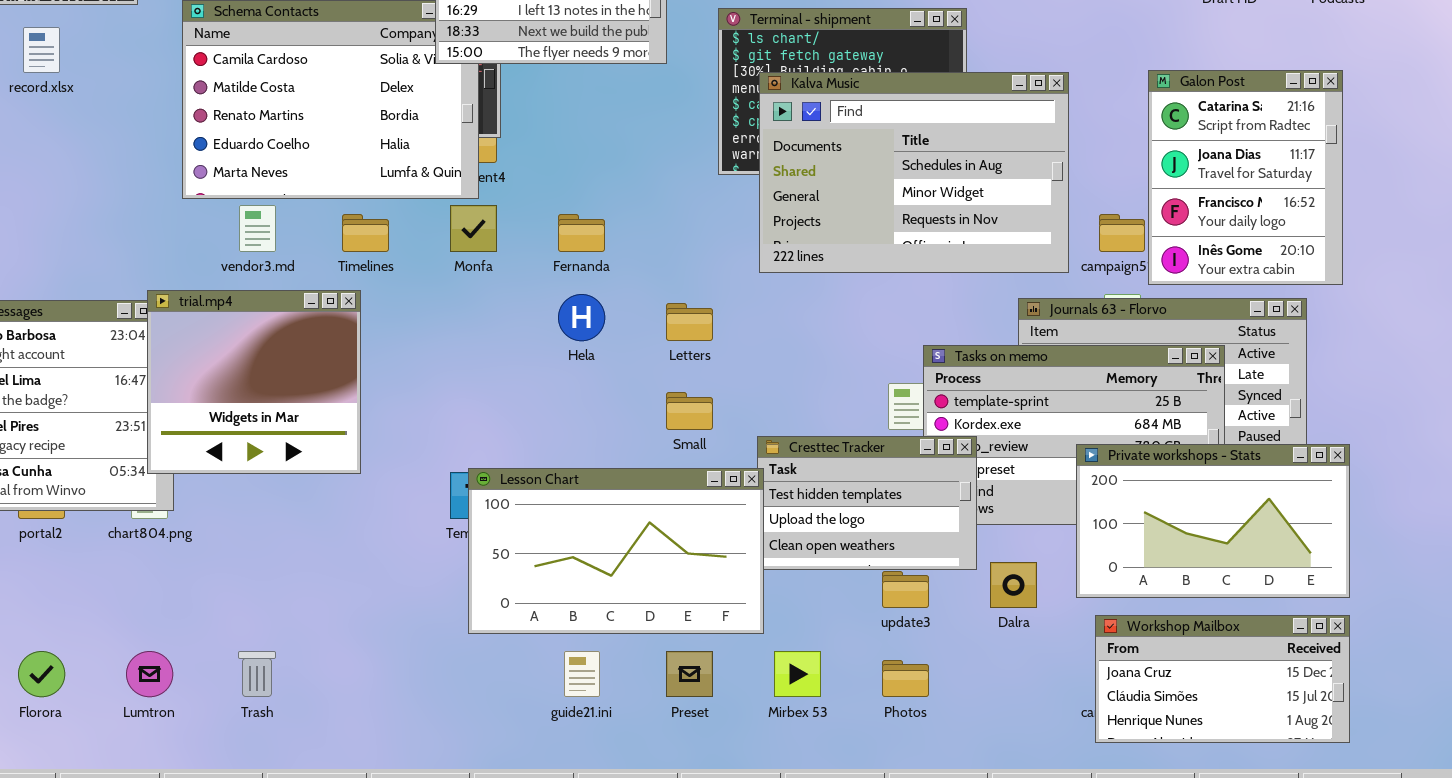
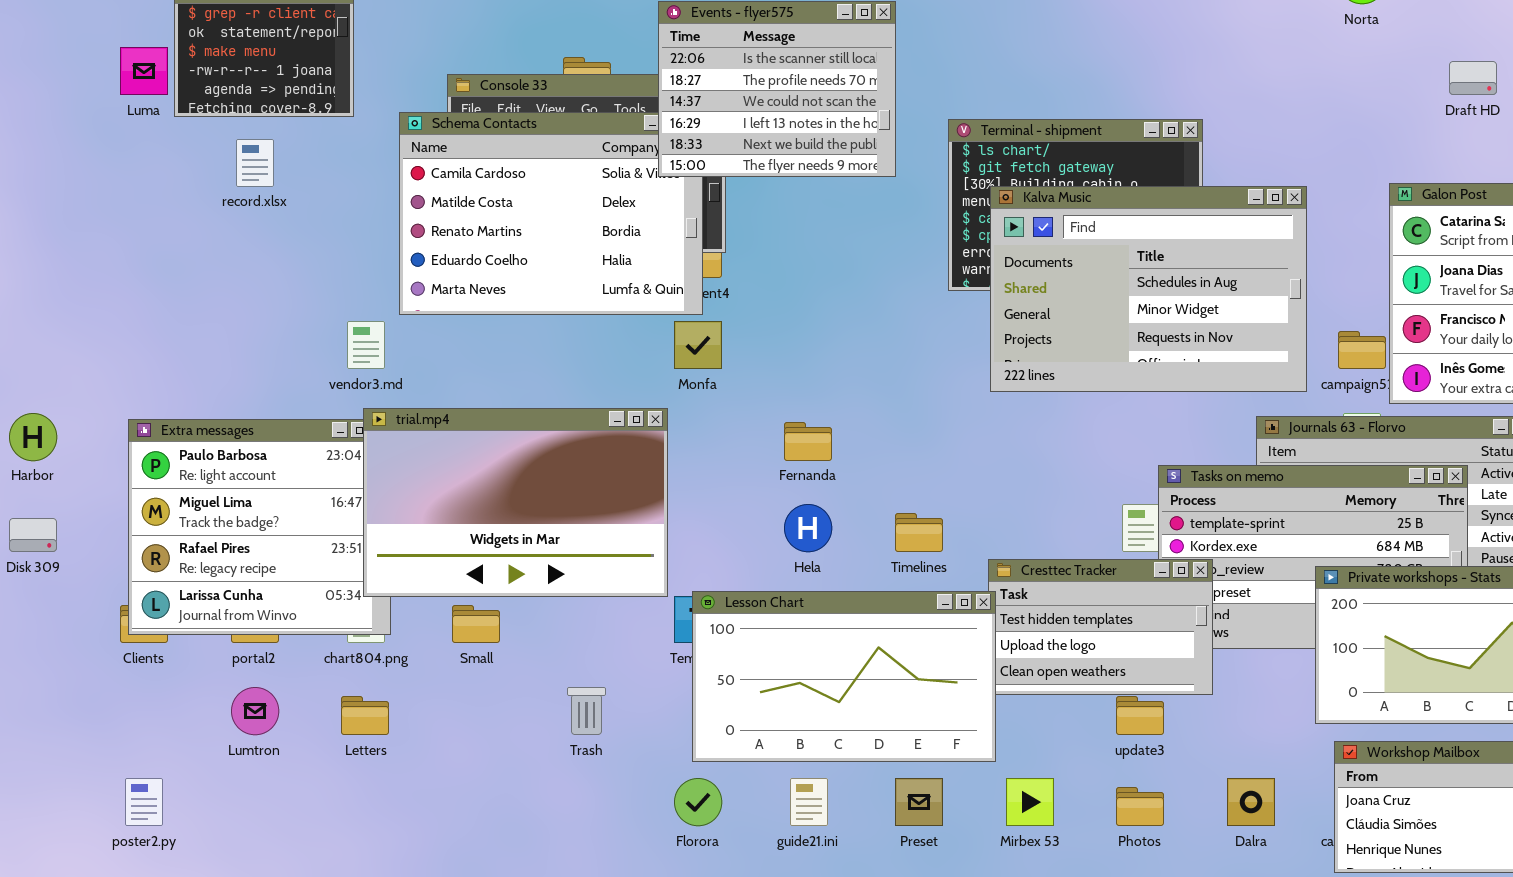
vendor3.md: [239,205,276,252] -> [347,321,385,369], moved
Timelines: [342,214,389,252] -> [895,513,943,552], moved
Fernanda: [558,214,605,252] -> [784,422,832,461], moved
trial.mp4: [147,290,361,474] -> [363,408,668,597], resized
Hela: [558,294,605,341] -> [784,504,832,552], moved
Letters: [666,303,713,341] -> [341,696,389,735], moved
Small: [666,392,713,430] -> [452,605,500,643], moved
Dalra: [990,562,1037,608] -> [1227,778,1275,826], moved
Florora: [18,651,65,697] -> [674,778,722,826], moved
Lumtron: [126,651,173,697] -> [231,687,279,735], moved
Trash: [238,651,276,697] -> [567,687,606,735], moved

